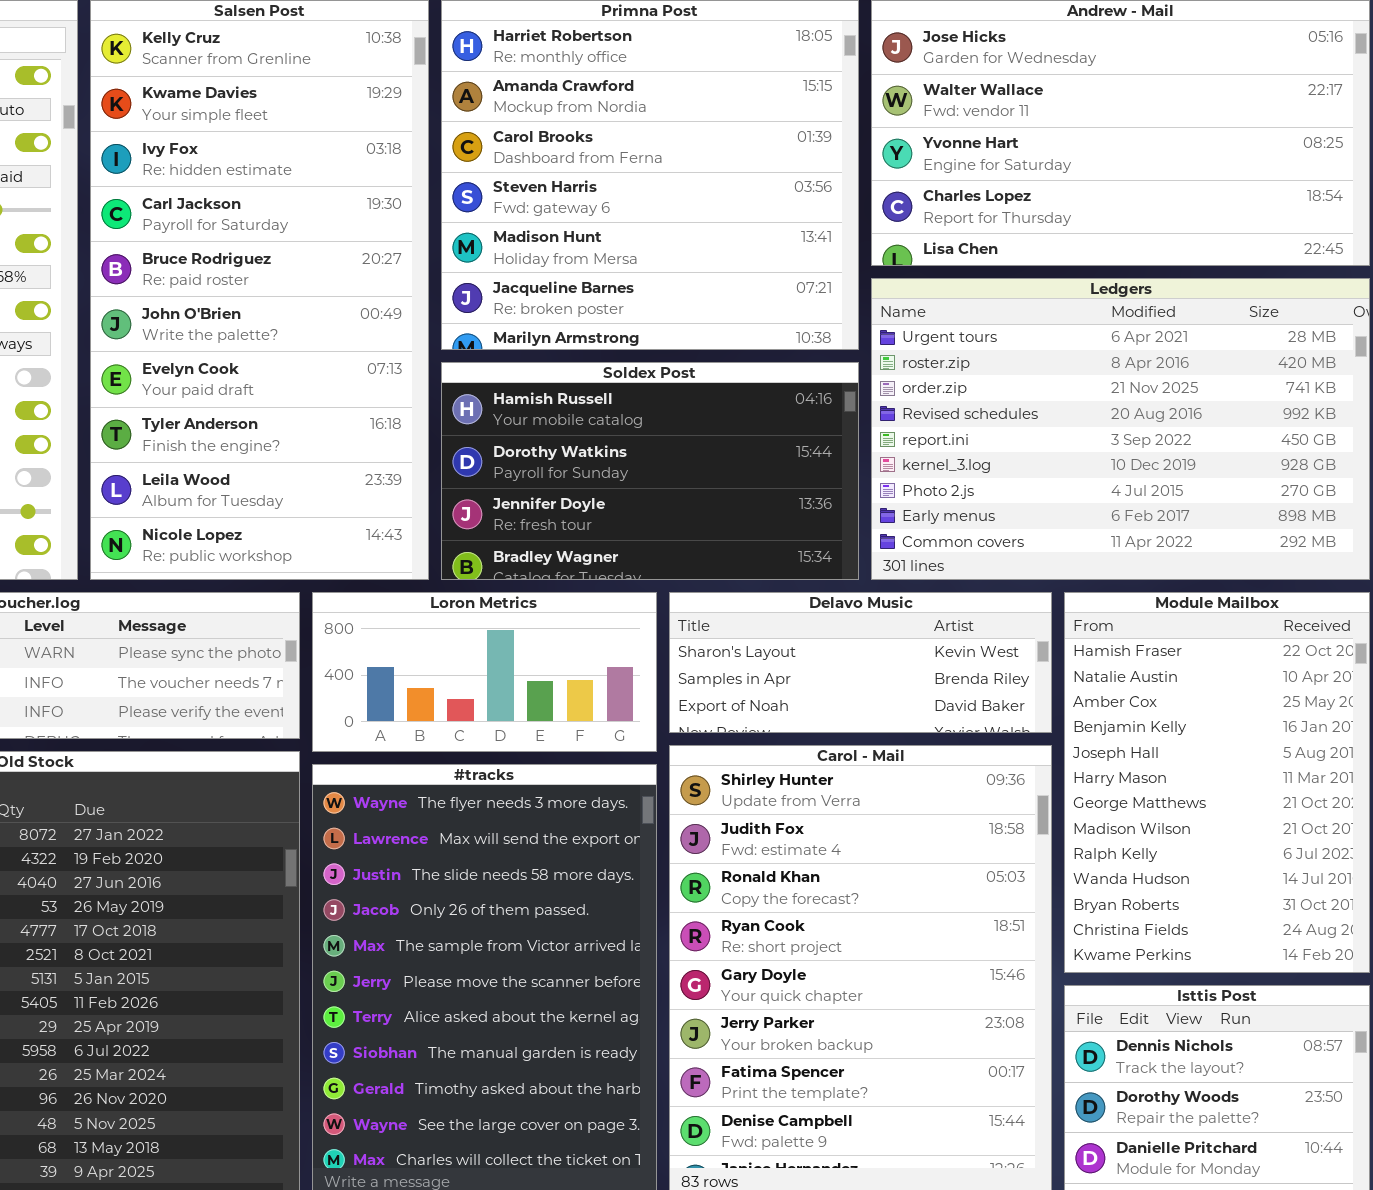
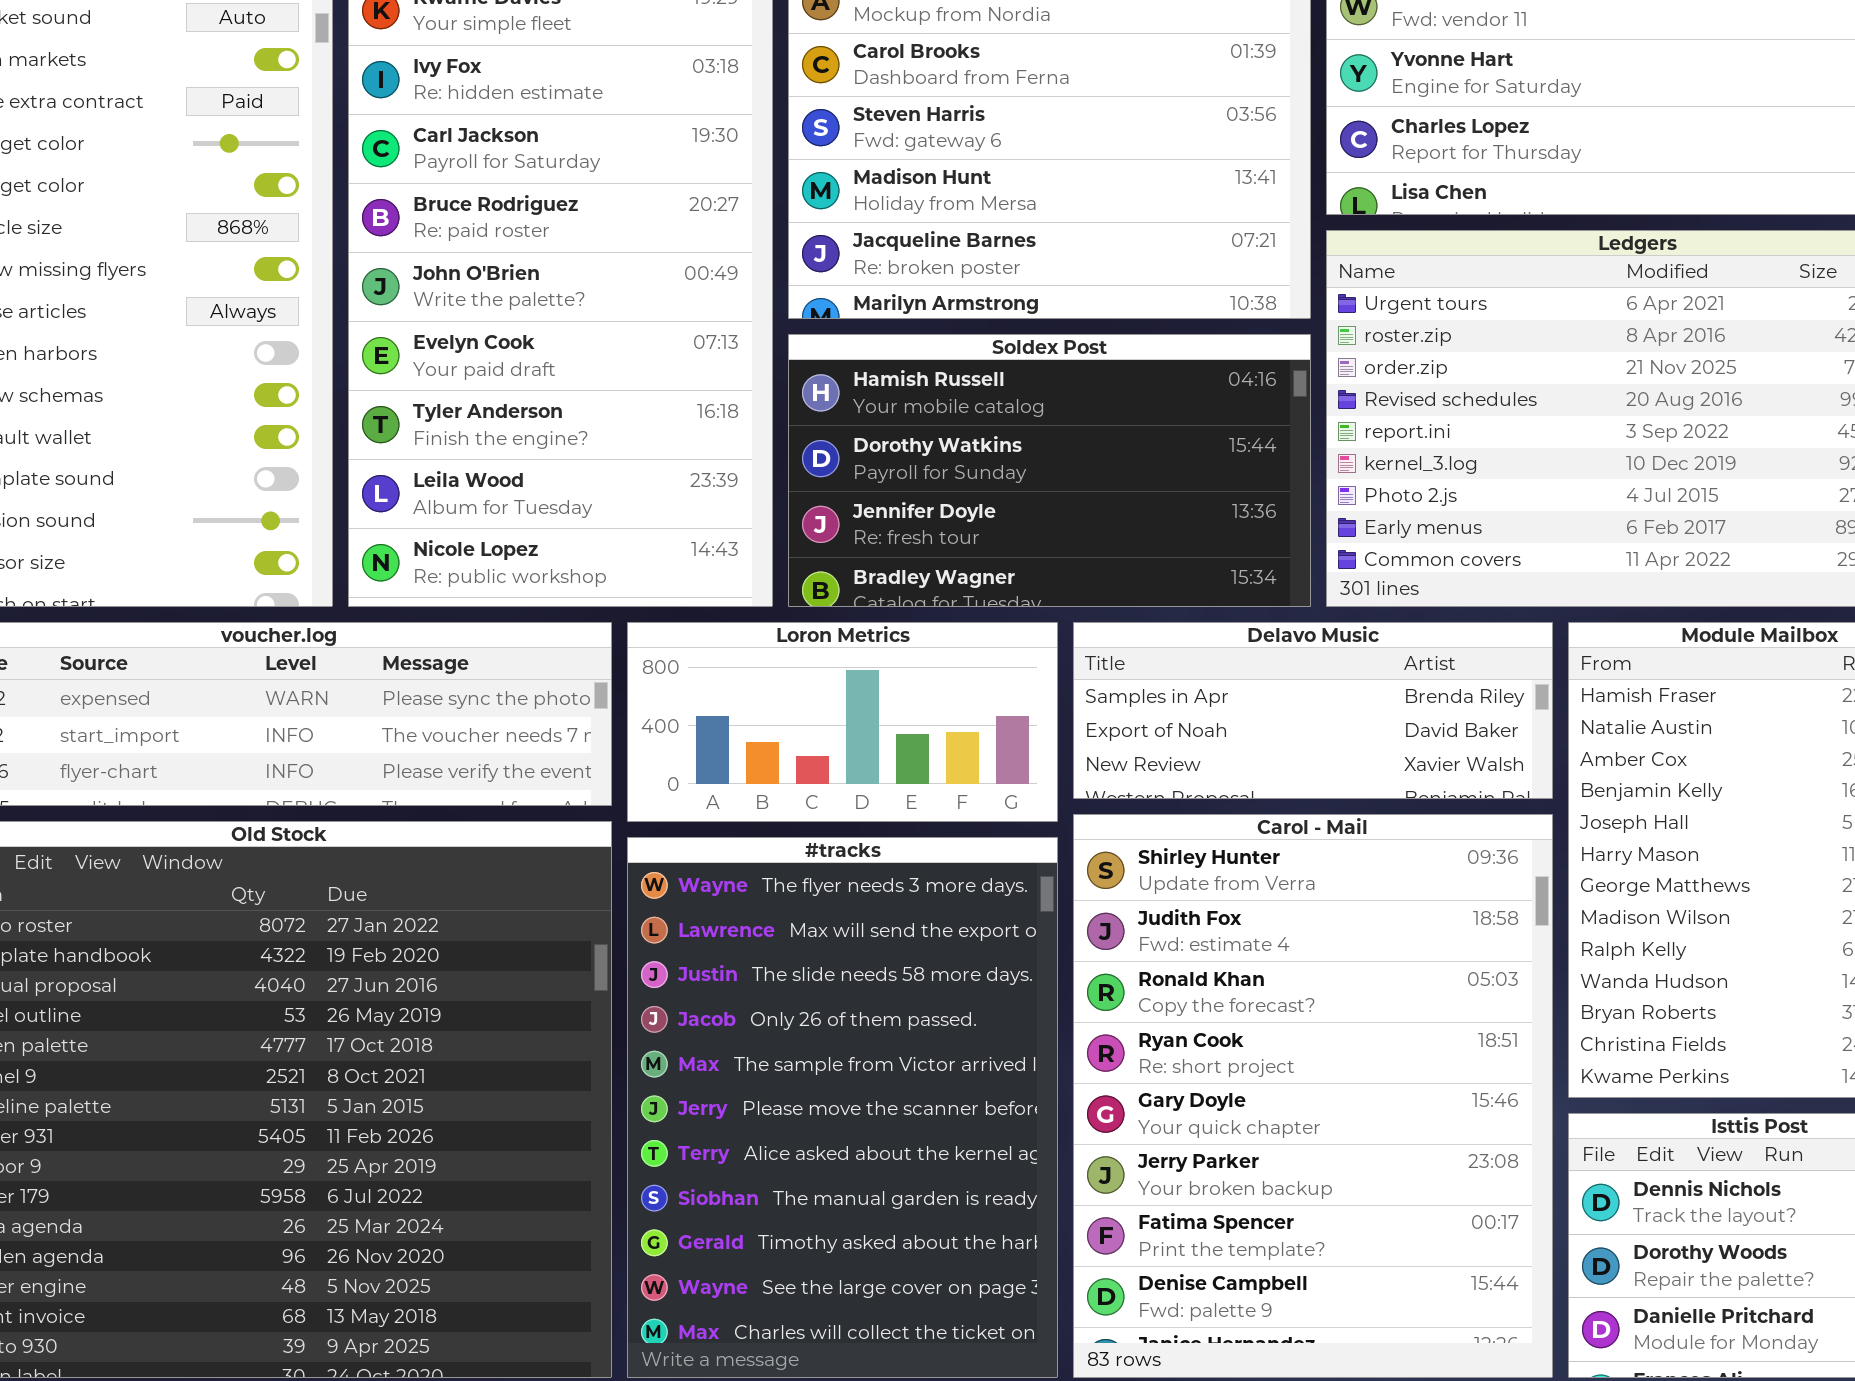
Delavo Music: [669,592,1052,733] -> [1073,622,1553,799], scrolled down 1 row

